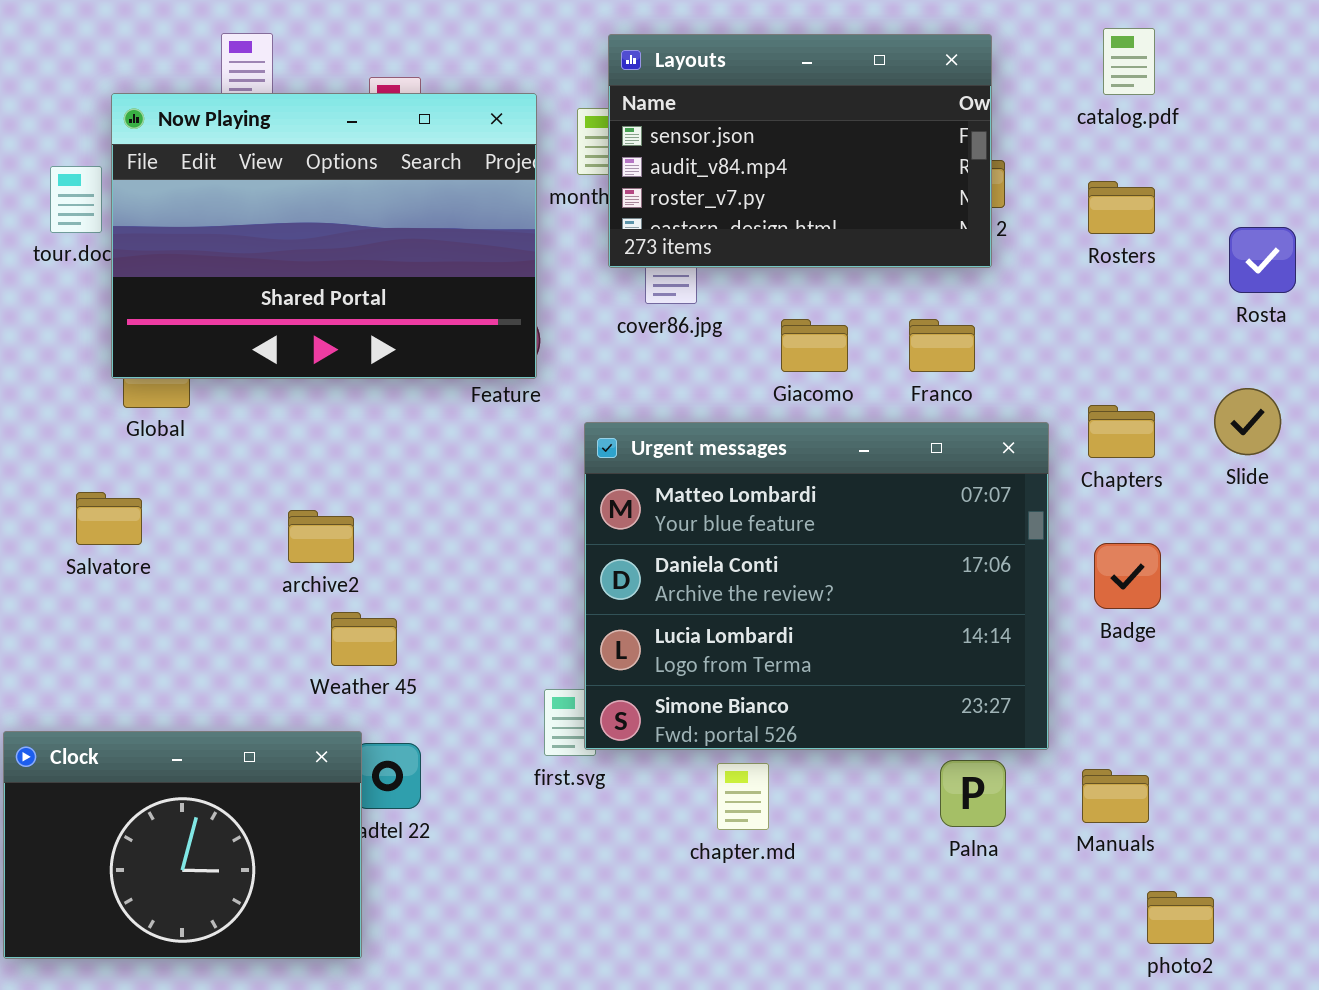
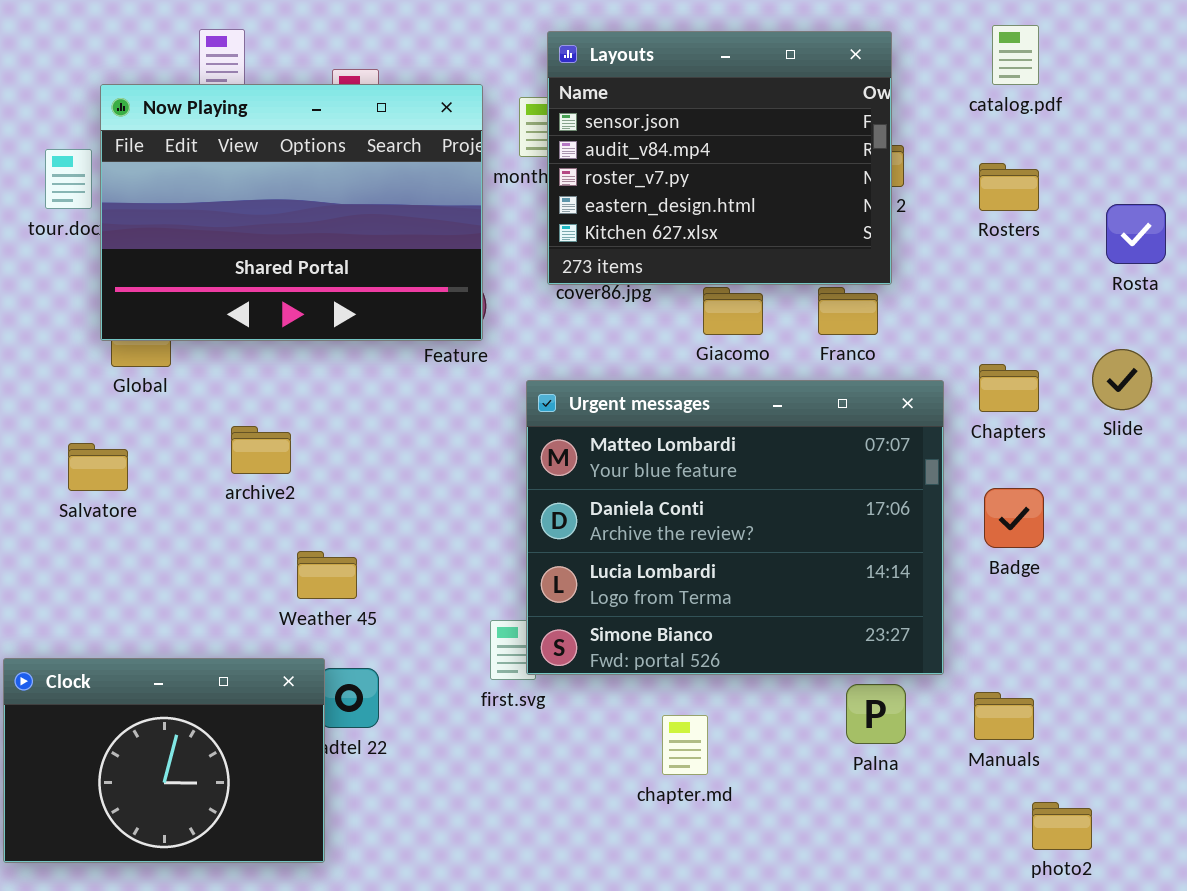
Layouts: [608,34,992,268] -> [547,31,892,285], resized
archive2: [288,510,354,563] -> [231,426,291,474], moved
chapter.md: [717,763,769,830] -> [662,715,708,775], moved

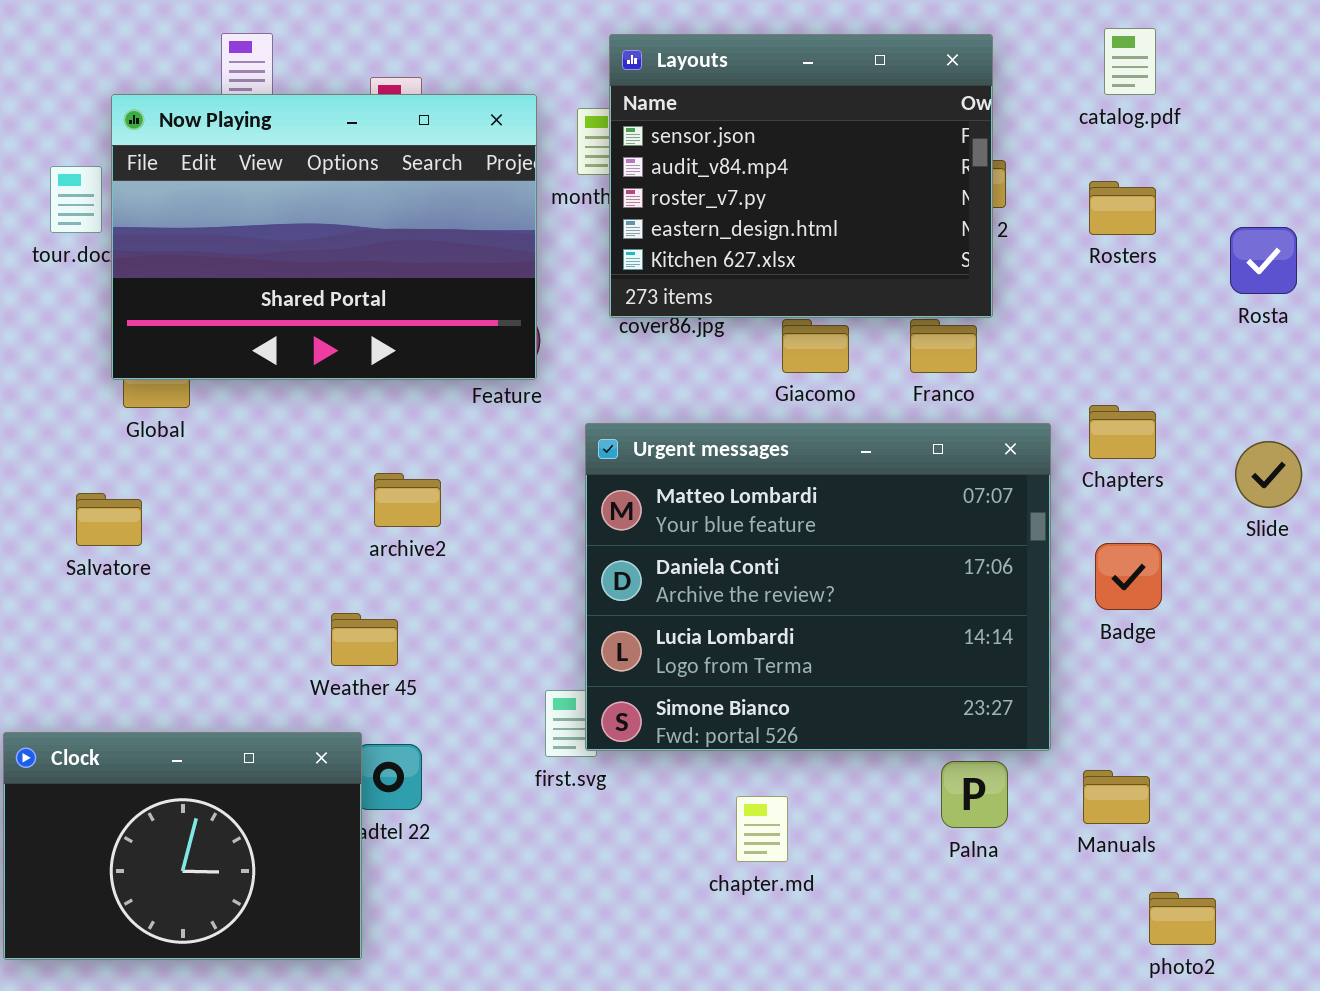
Slide: [1092,349,1152,410] -> [1235,441,1302,508], moved
archive2: [231,426,291,474] -> [374,473,441,527], moved

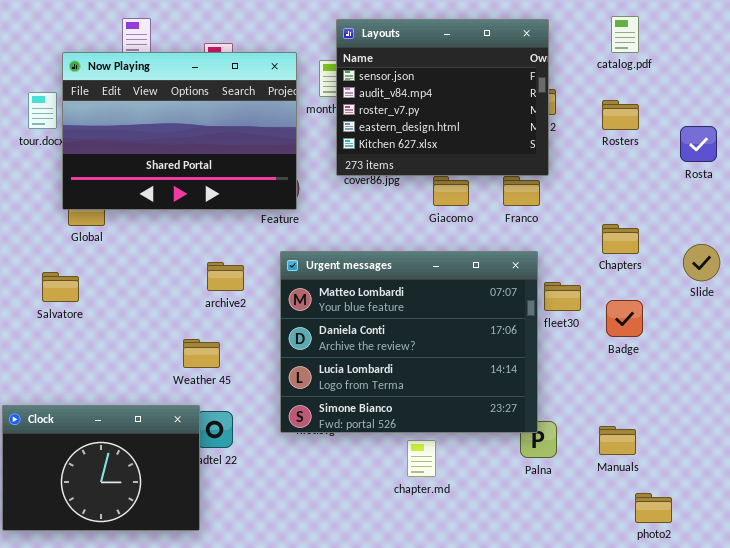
Urgent messages: [585,423,1051,751] -> [280,251,538,433], moved

